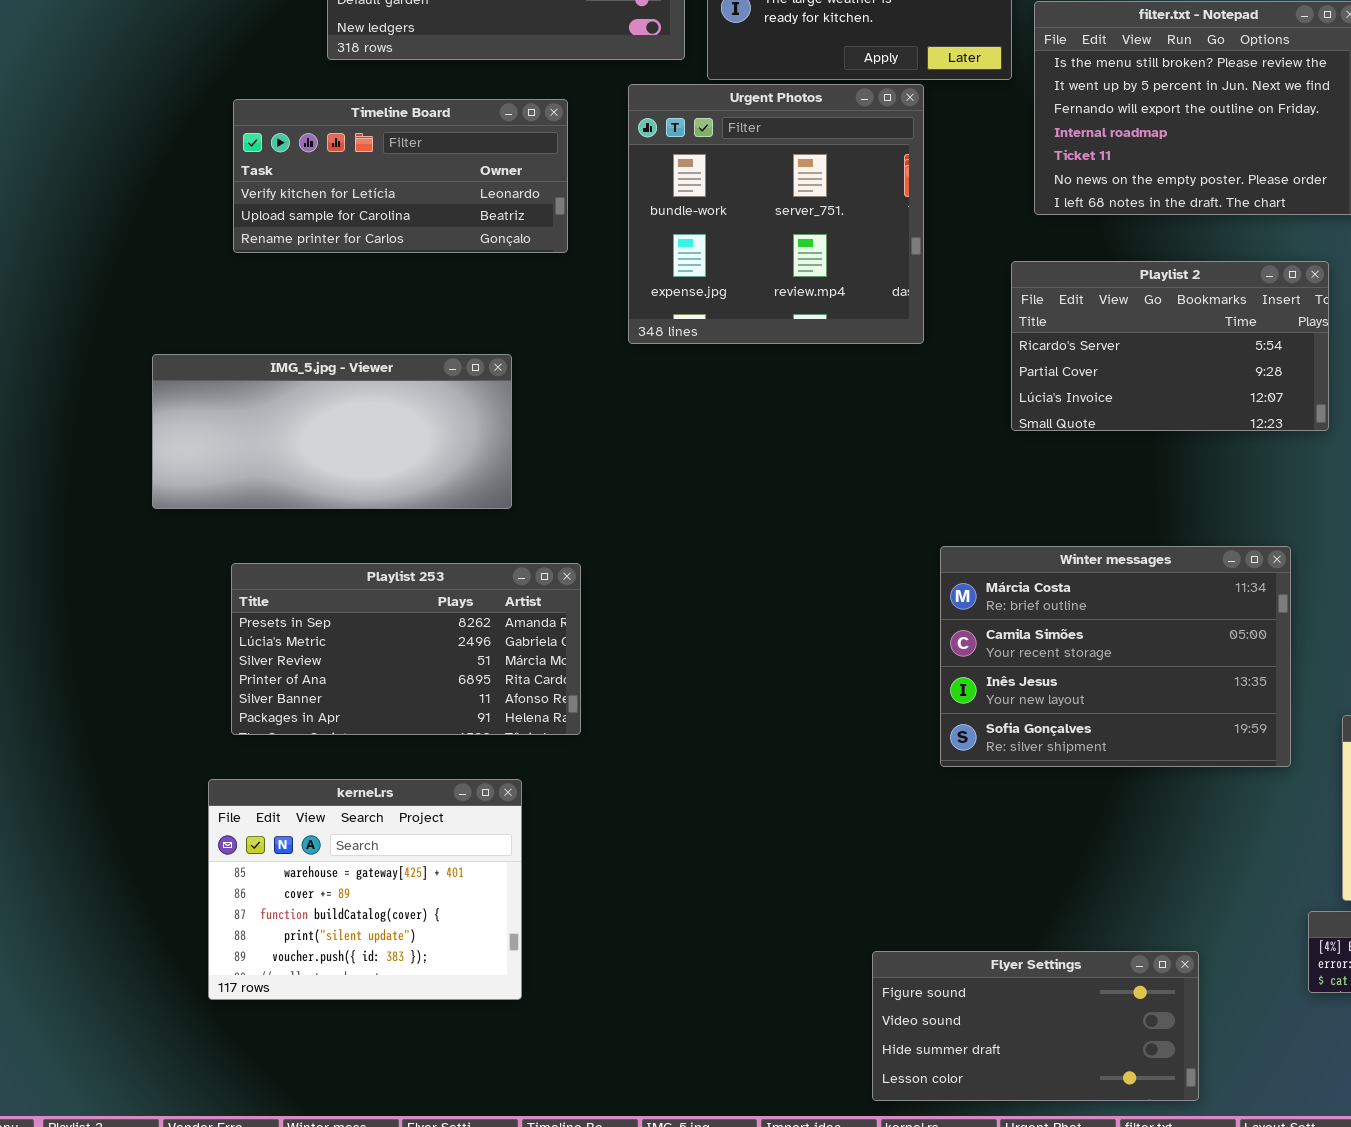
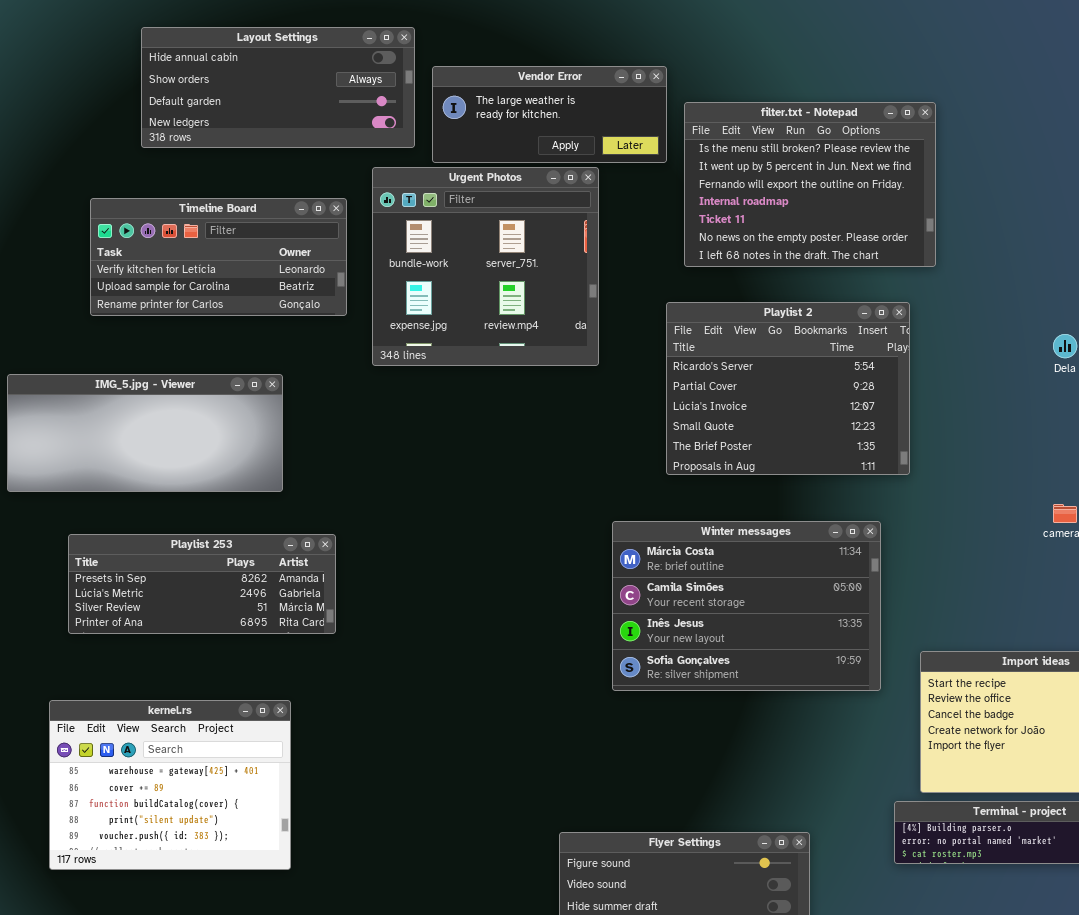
Timeline Board: [233,99,568,253] -> [90,198,347,316], moved
Playlist 2: [1011,261,1329,431] -> [666,302,910,475], resized
Playlist 253: [231,563,581,735] -> [68,534,336,634], resized

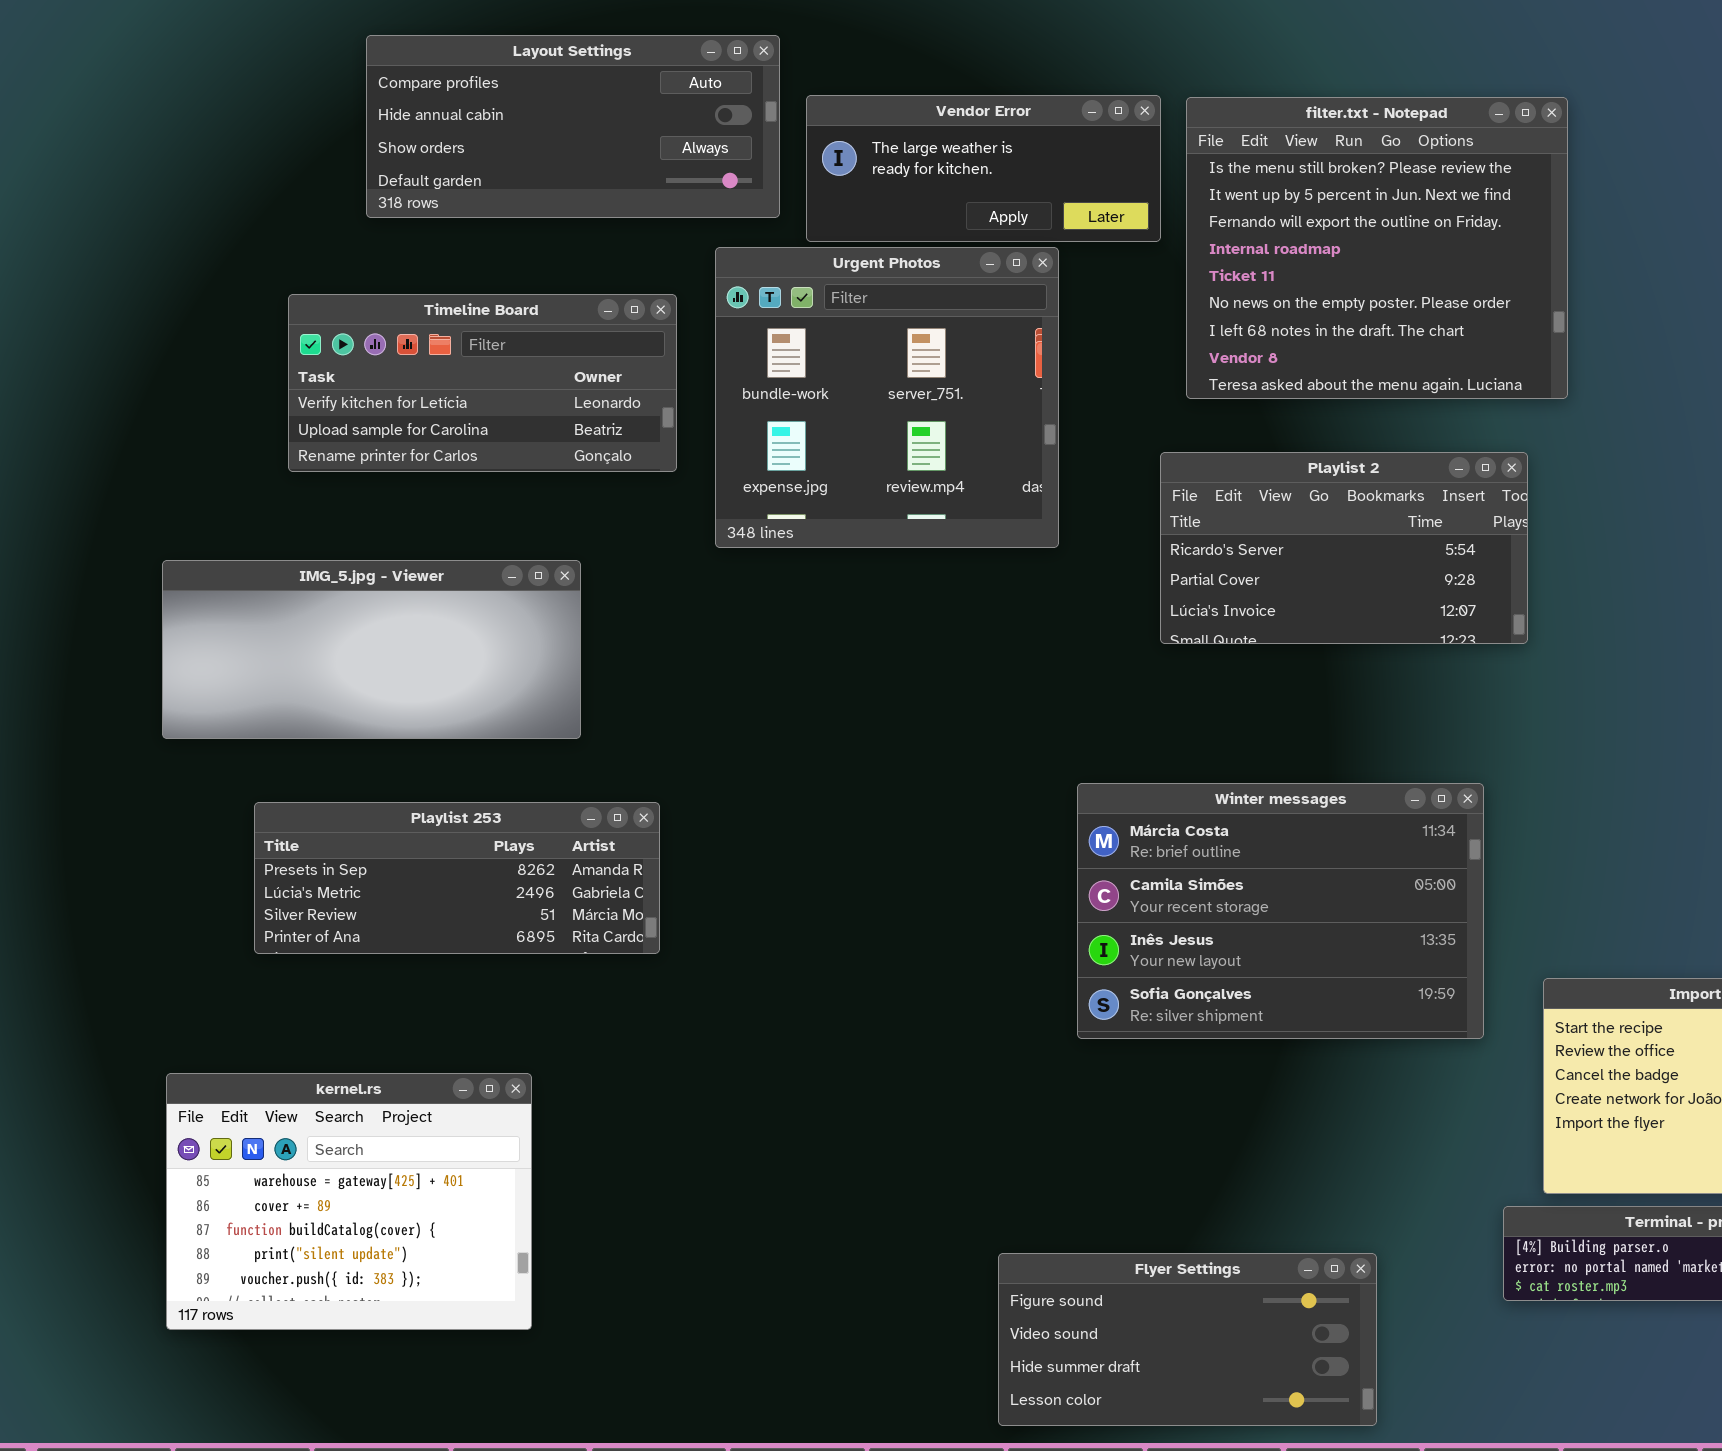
Layout Settings: [141,27,415,148] -> [366,35,780,218], scrolled up 1 row
filter.txt - Notepad: [684,102,936,267] -> [1186,97,1568,399], resized
Playlist 2: [666,302,910,475] -> [1160,452,1528,644], resized
kernel.rs: [49,700,291,870] -> [166,1073,532,1330], moved

